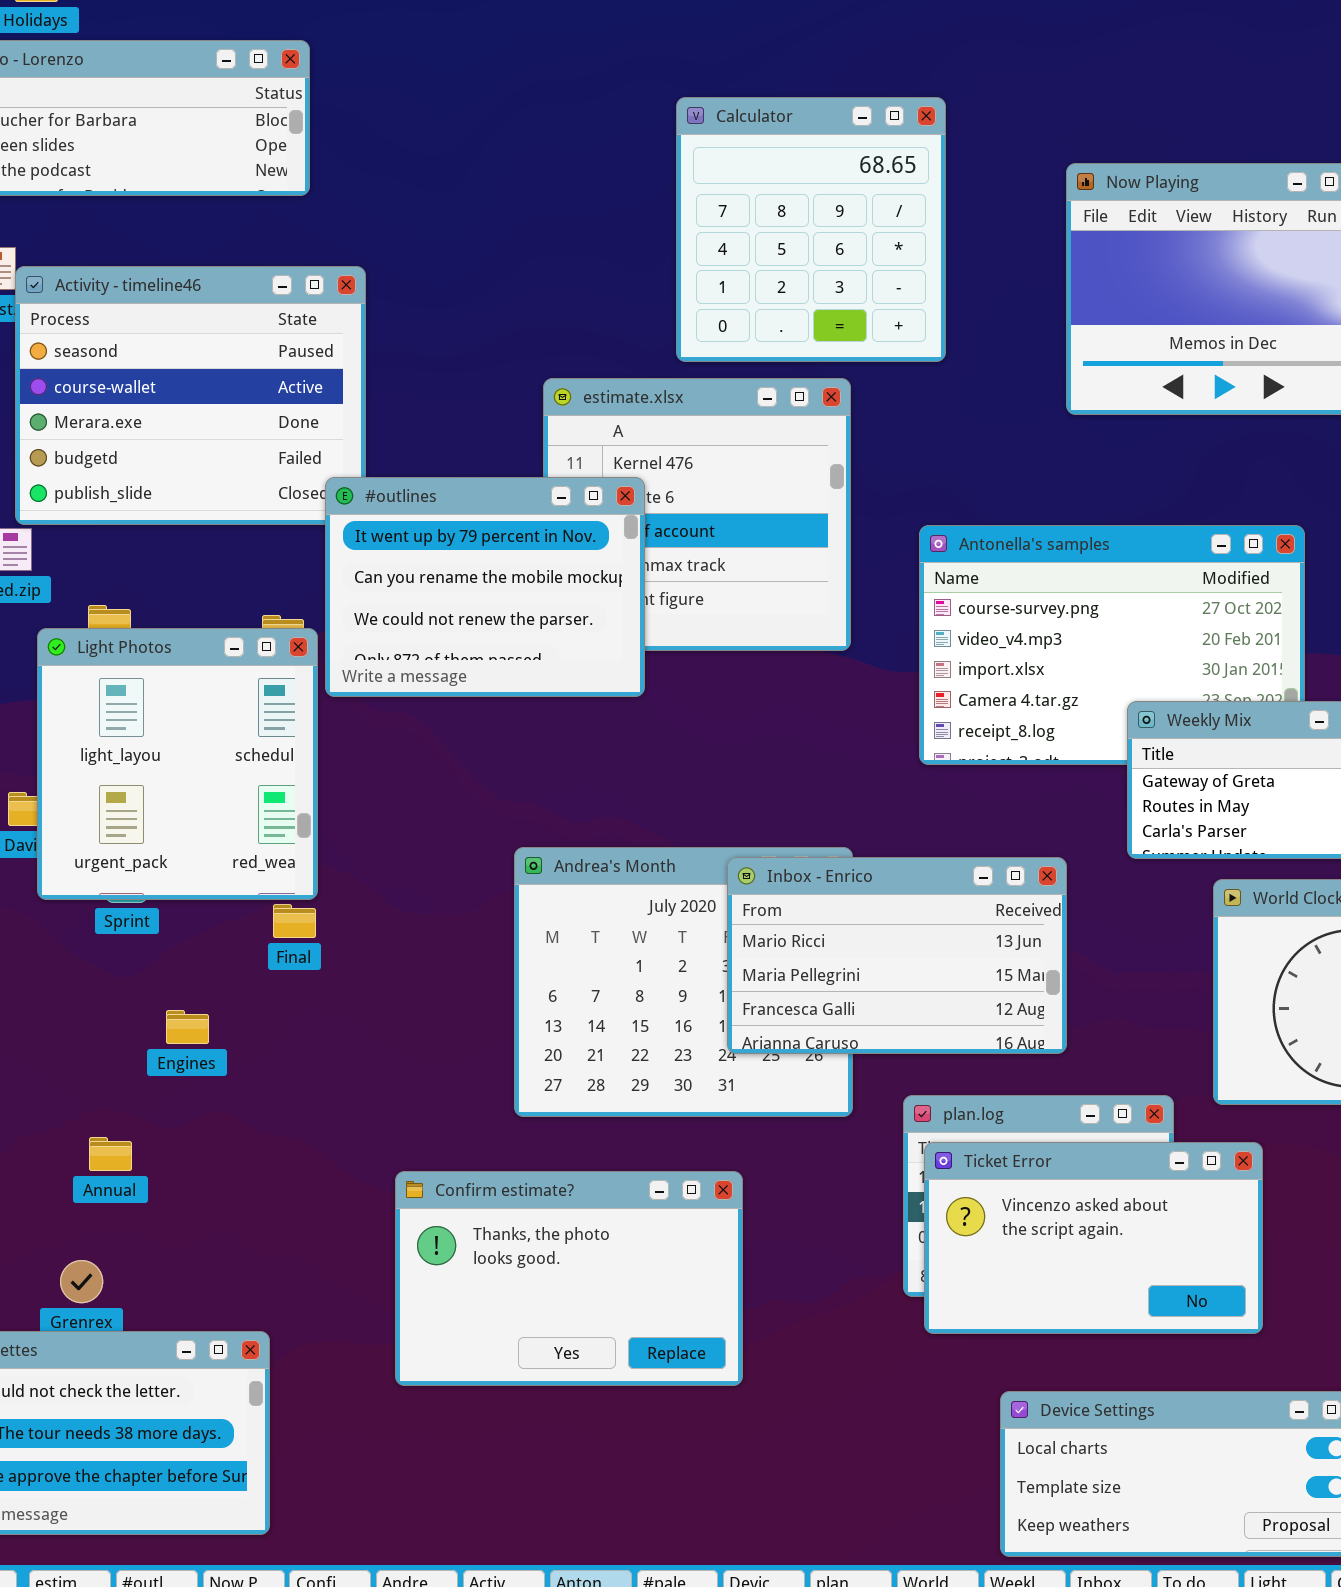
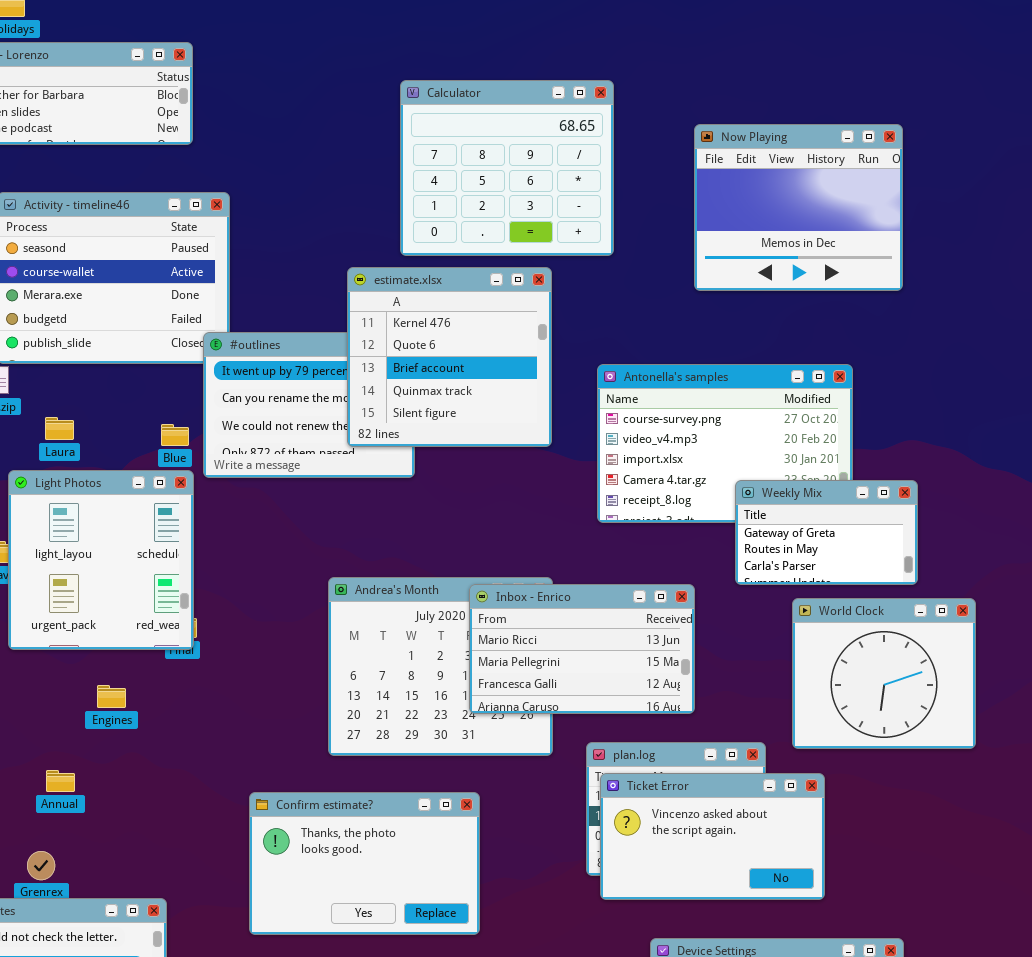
Calculator: [676,97,946,362] -> [400,80,614,256], resized
estimate.xlsx: [543,378,851,651] -> [347,267,552,447], raised
Light Photos: [37,628,318,900] -> [8,470,194,650], moved

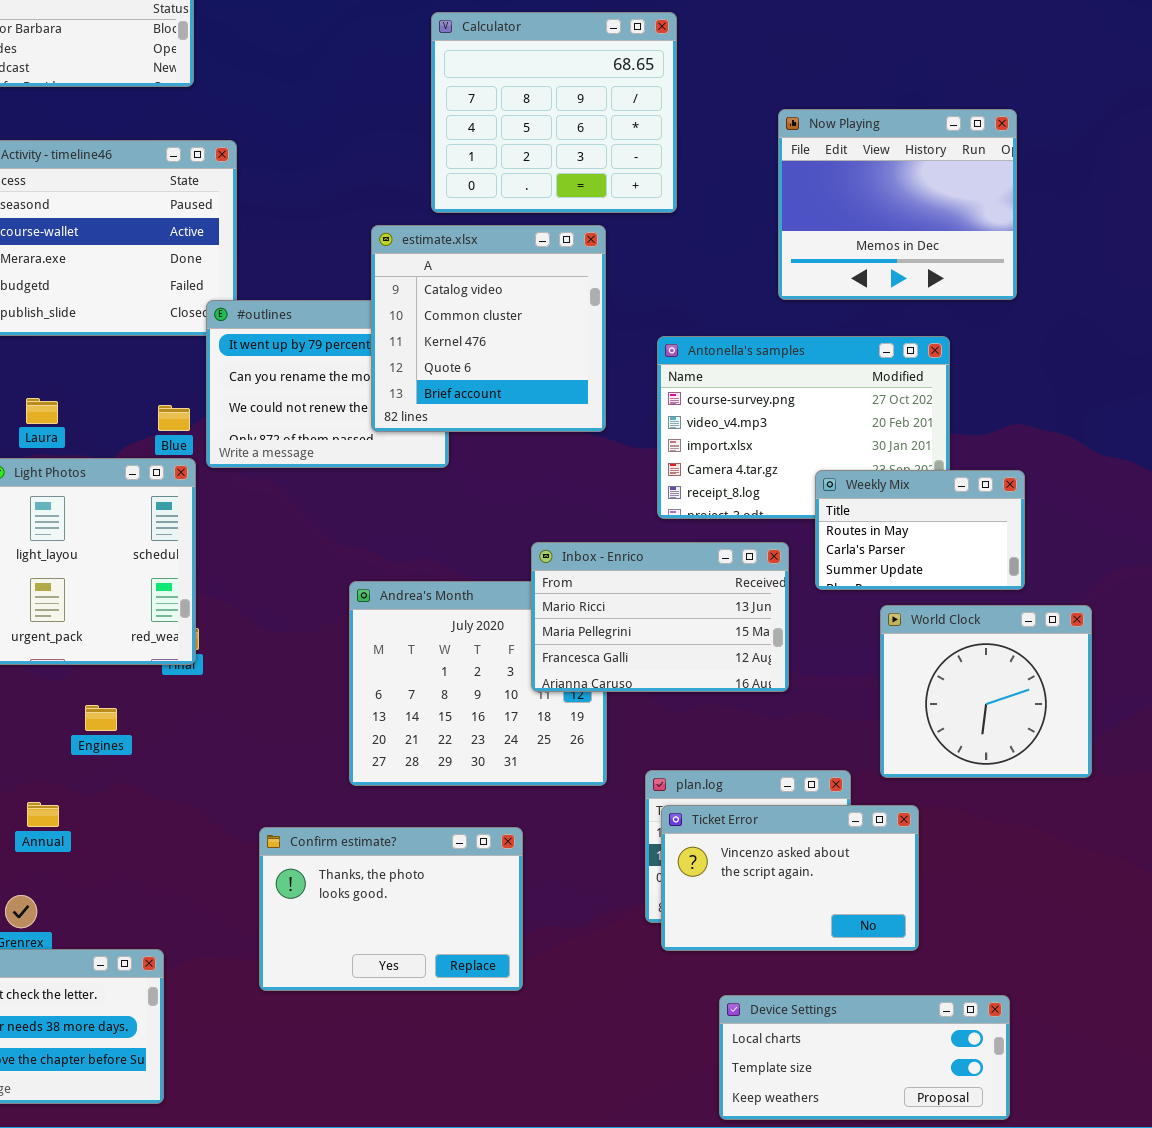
Now Playing: [694,124,903,291] -> [778,109,1017,300], moved
estimate.xlsx: [347,267,552,447] -> [371,225,606,432], scrolled up 2 rows
Weekly Mix: [735,480,918,585] -> [815,470,1025,590], scrolled down 1 row
Inbox - Enrico: [469,584,695,714] -> [531,542,789,692], moved

